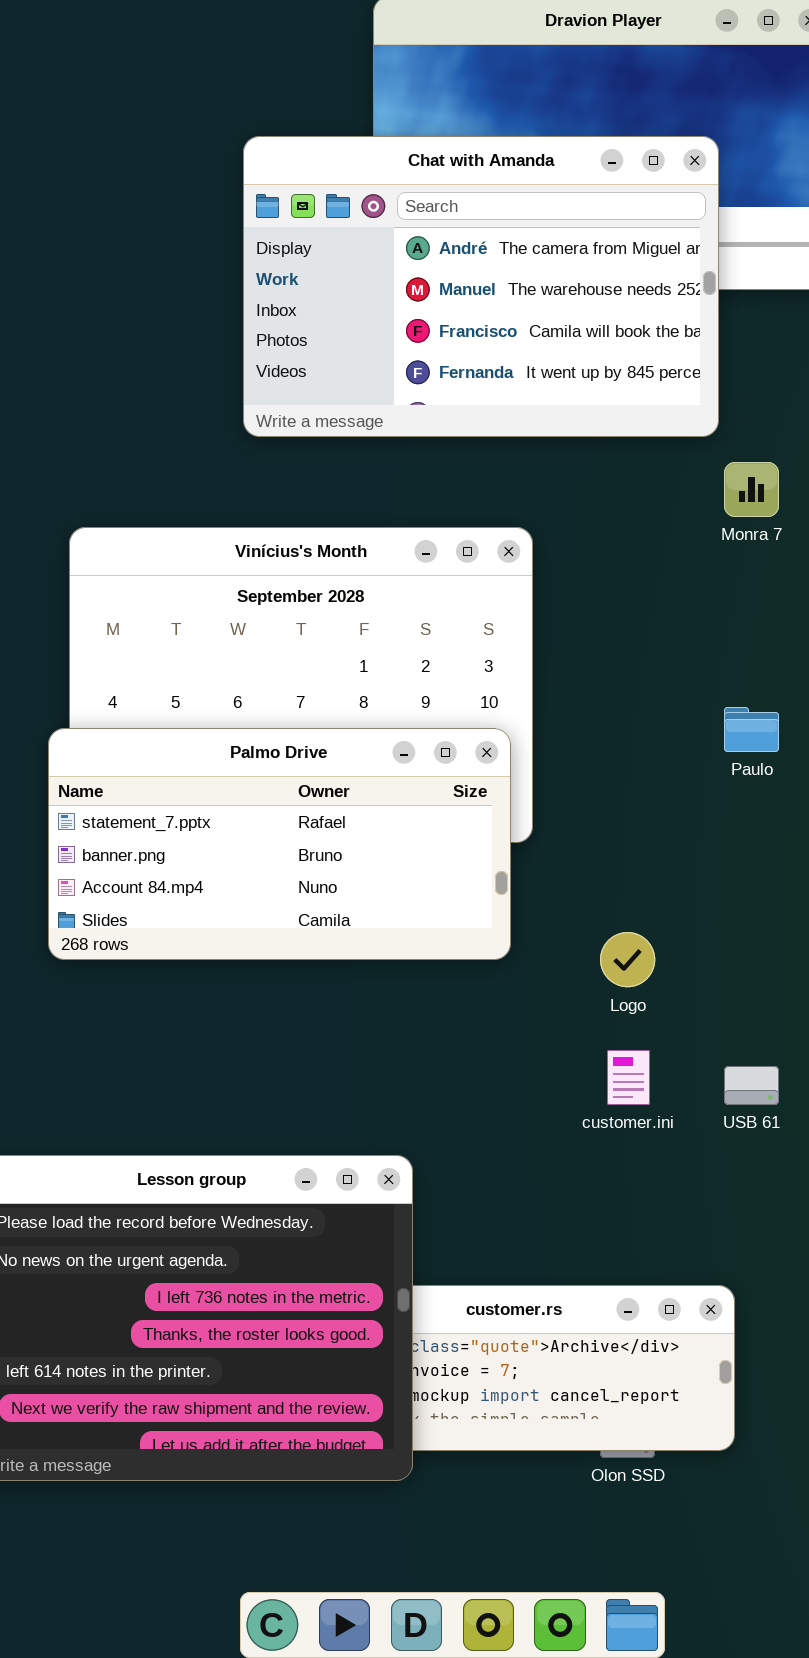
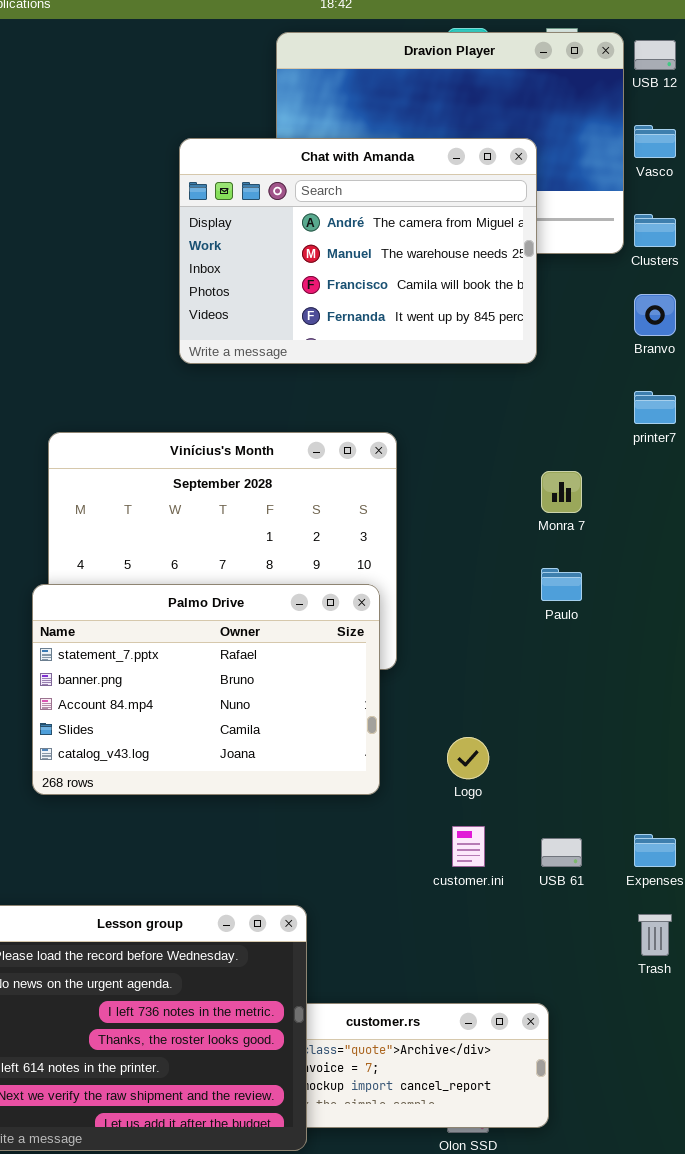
Monra 7: [724,462,779,517] -> [541,471,582,513], moved
Palmo Drive: [48,728,511,960] -> [32,584,380,795], resized

